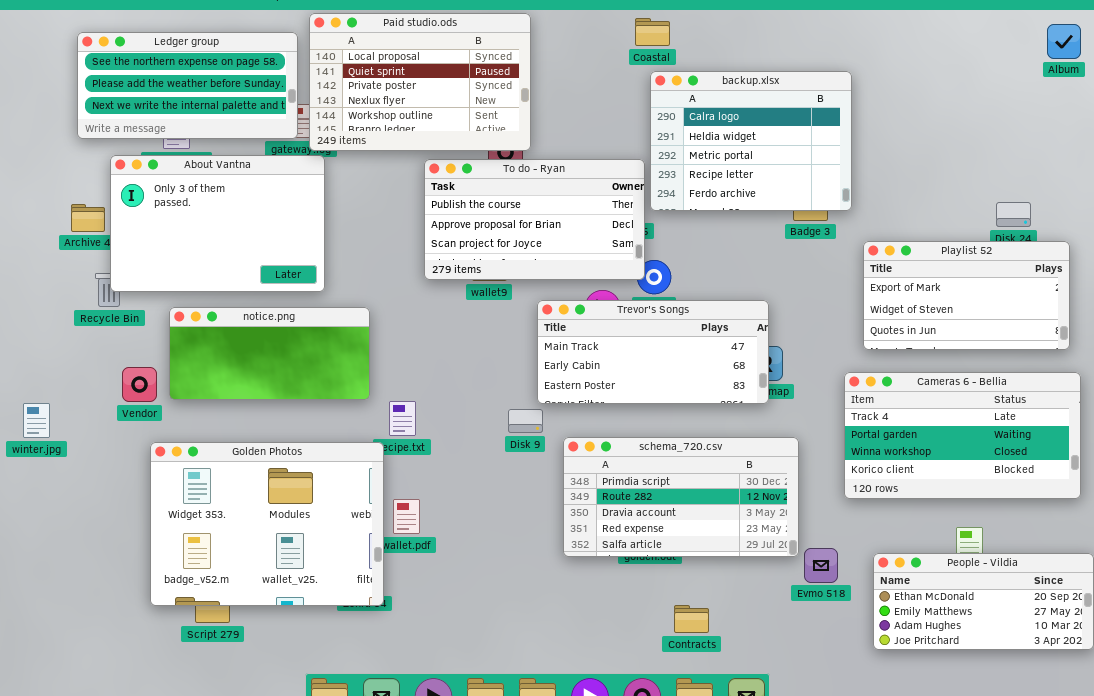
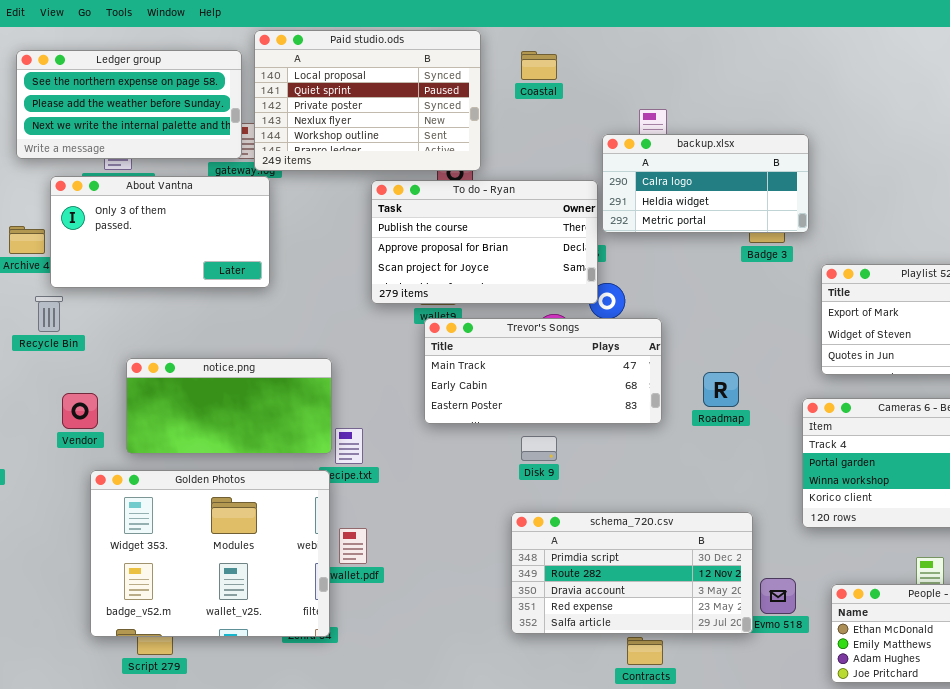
Coastal: [635,18,670,46] -> [521,51,557,80], moved
backup.xlsx: [650,71,852,211] -> [602,134,809,233], resized
About Vantna: [110,155,325,292] -> [50,176,270,288], resized
Trevor's Songs: [537,300,769,404] -> [424,318,662,424], moved
notice.png: [169,307,370,400] -> [126,358,332,454], moved
Disk 9: [508,409,543,433] -> [521,436,557,461], moved
schema_720.csv: [563,437,799,557] -> [511,512,753,634], moved

